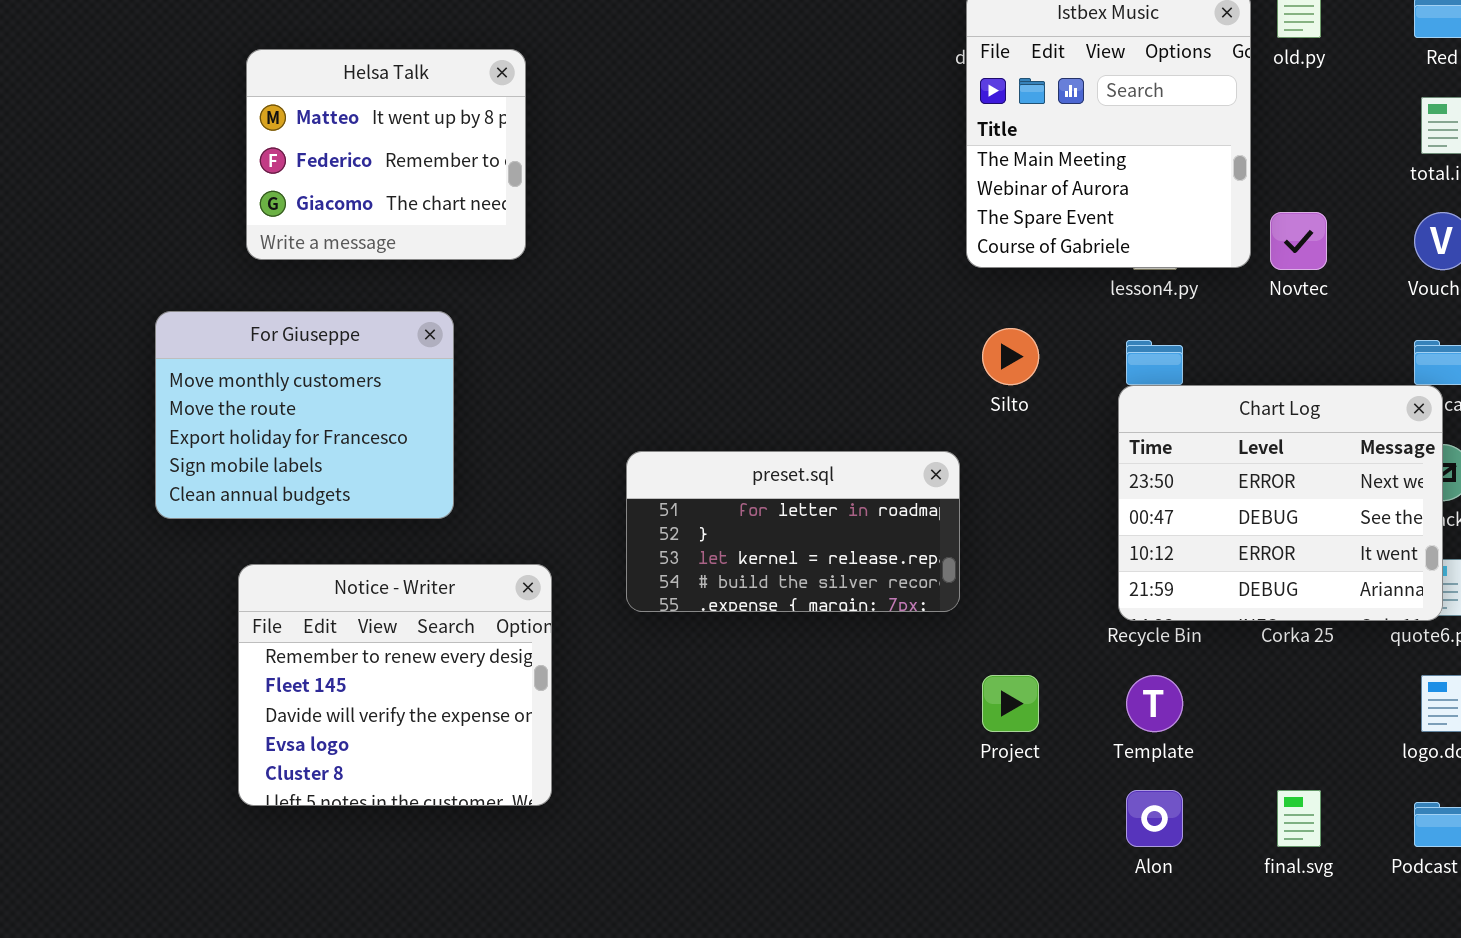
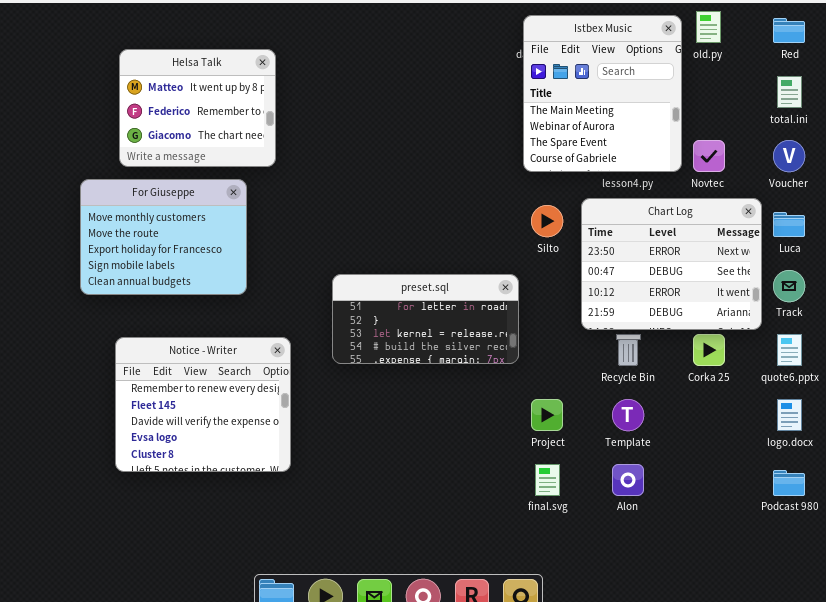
For Giuseppe: [155,311,454,519] -> [80,179,247,295], moved
Chart Log: [1118,385,1443,621] -> [581,198,762,330], moved
final.svg: [1277,790,1321,847] -> [535,464,560,496], moved

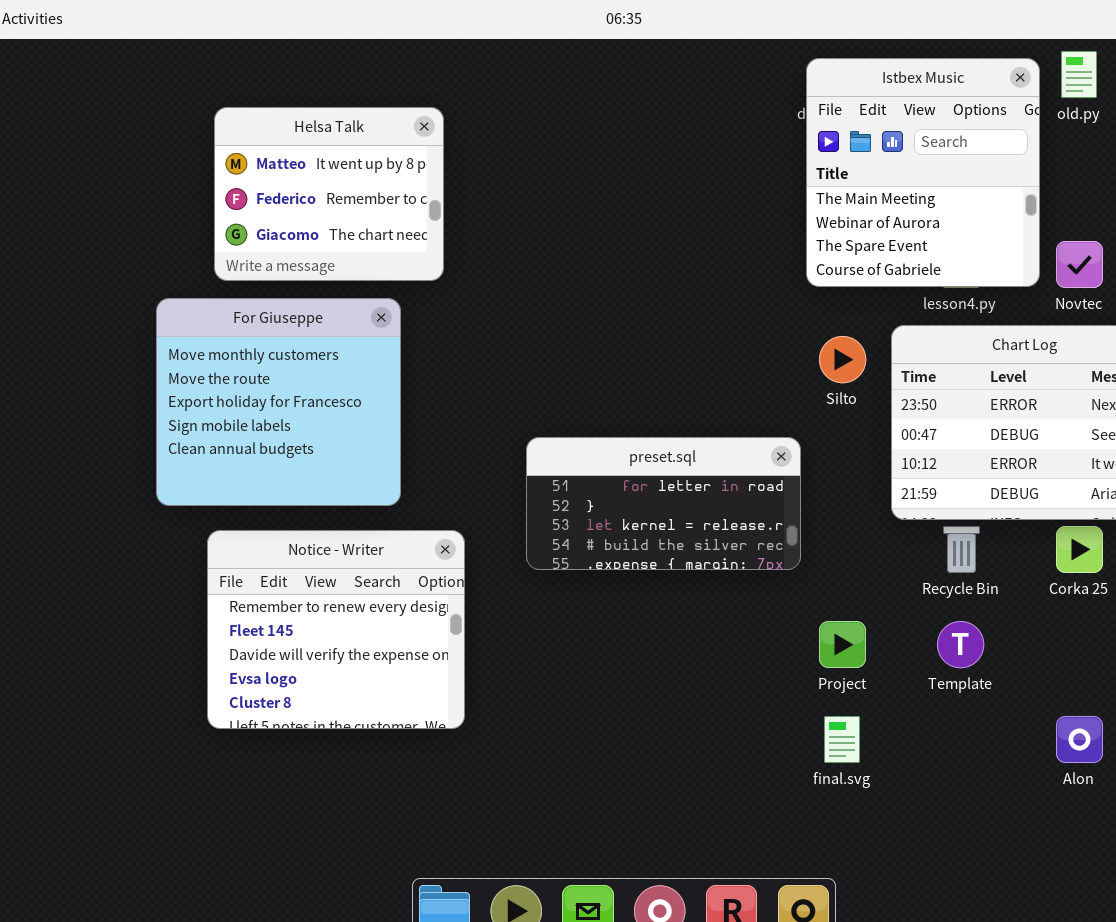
For Giuseppe: [80,179,247,295] -> [156,298,401,506], resized
Alon: [612,464,644,496] -> [1056,716,1103,763], moved

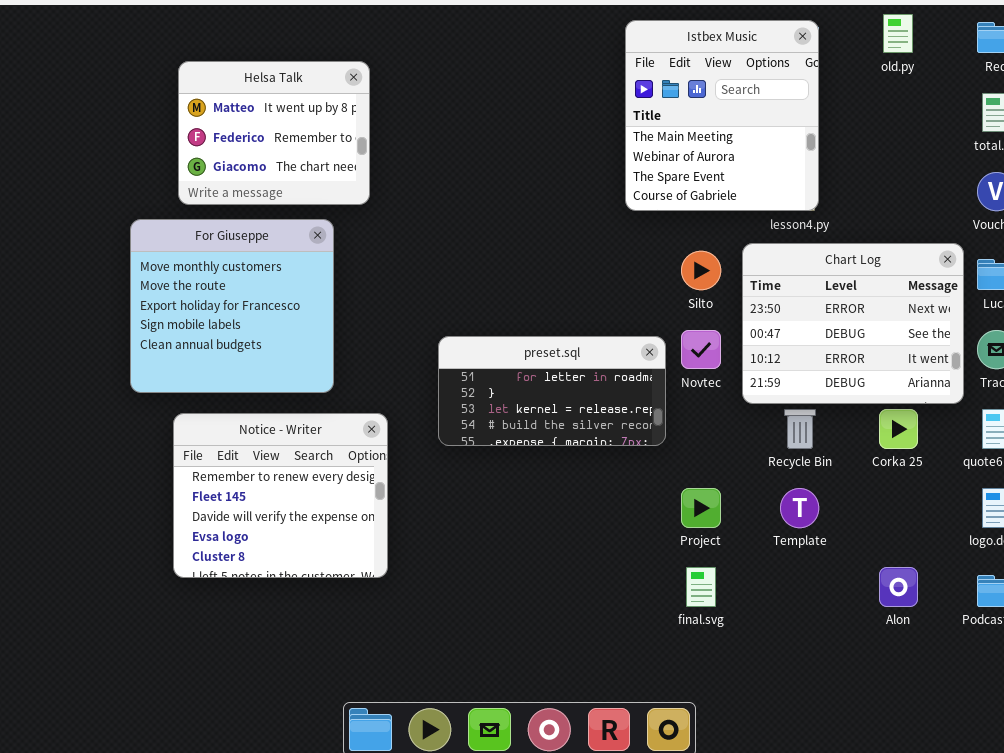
Istbex Music: [806,58,1040,287] -> [625,20,819,211], moved
Novtec: [1056,241,1103,288] -> [681,330,721,369], moved

